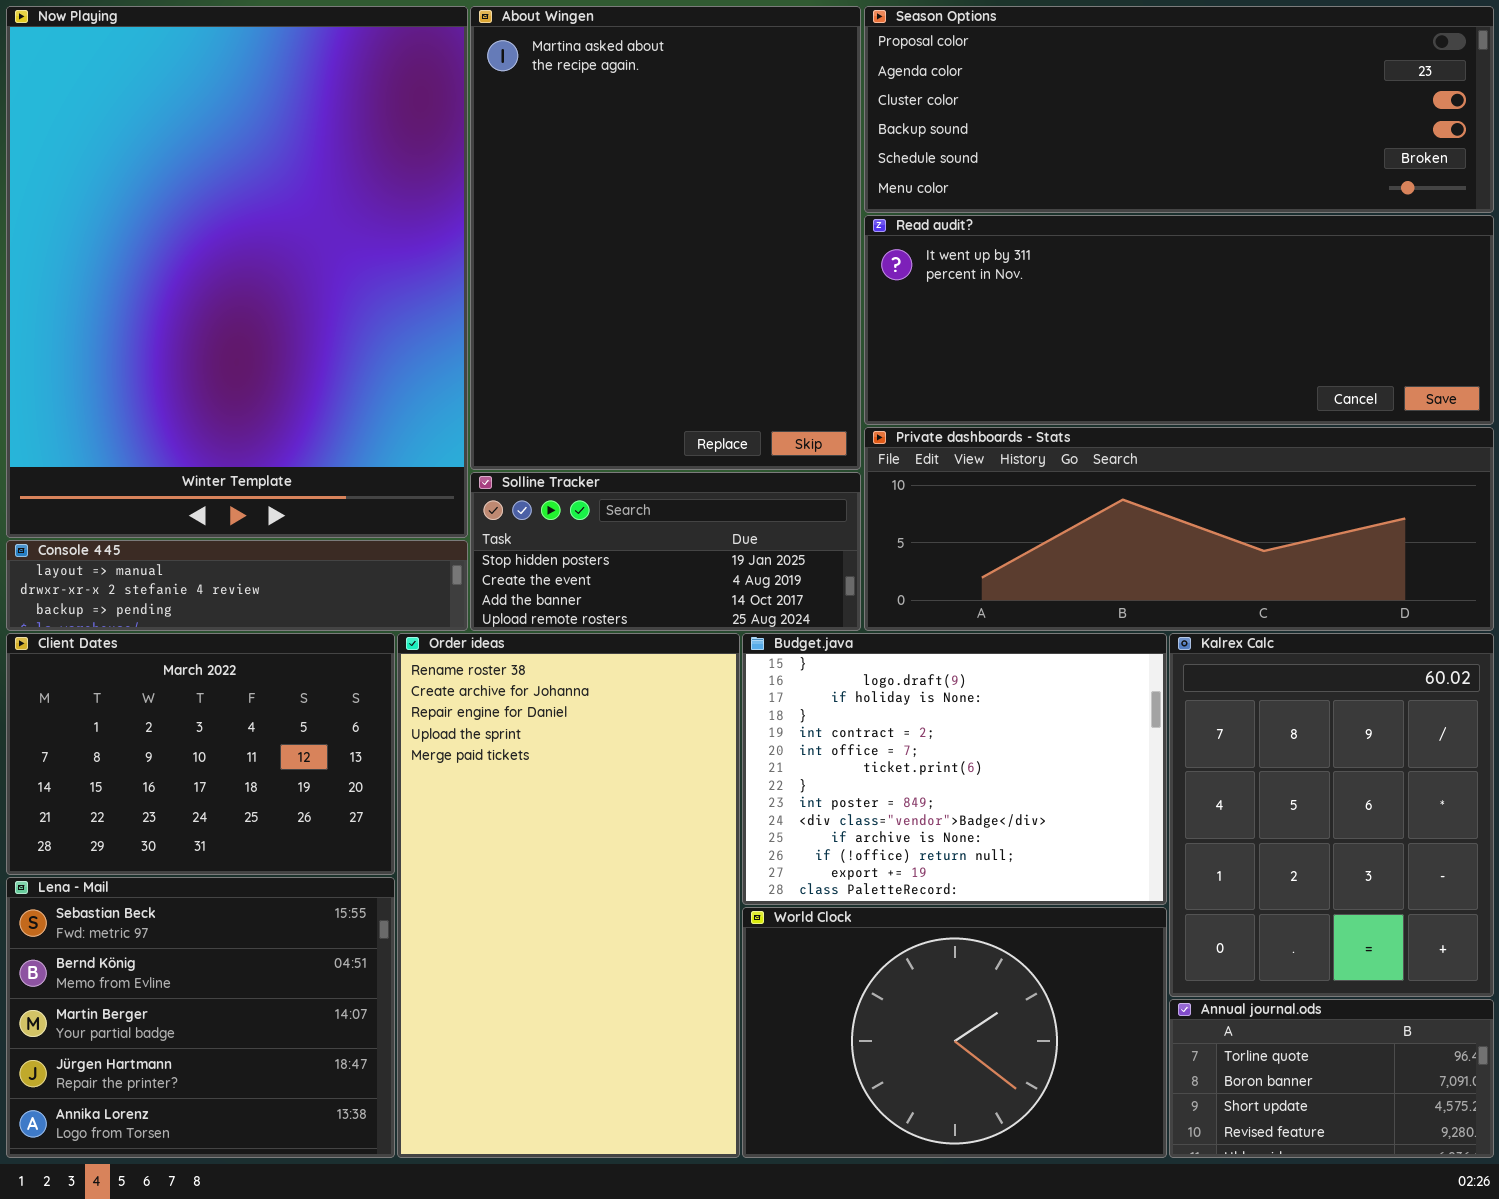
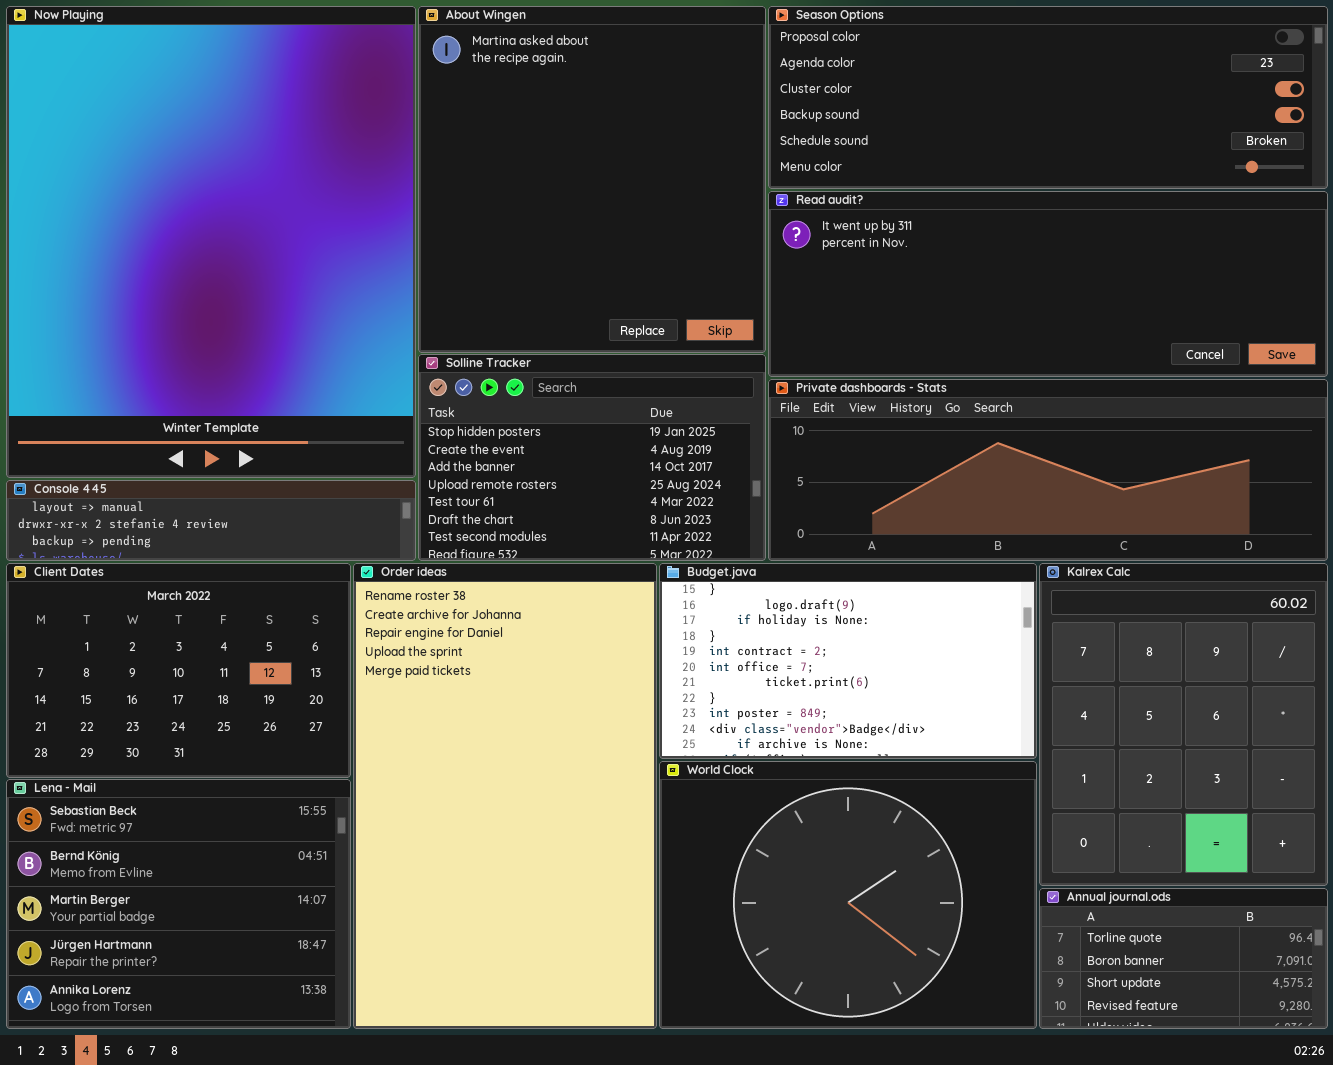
About Wingen: [470,6,861,470] -> [418,6,766,353], resized
Solline Tracker: [470,472,861,631] -> [418,354,766,561], resized
Budget.java: [742,633,1167,905] -> [659,563,1037,759], resized
World Clock: [742,907,1167,1158] -> [659,761,1037,1029], resized

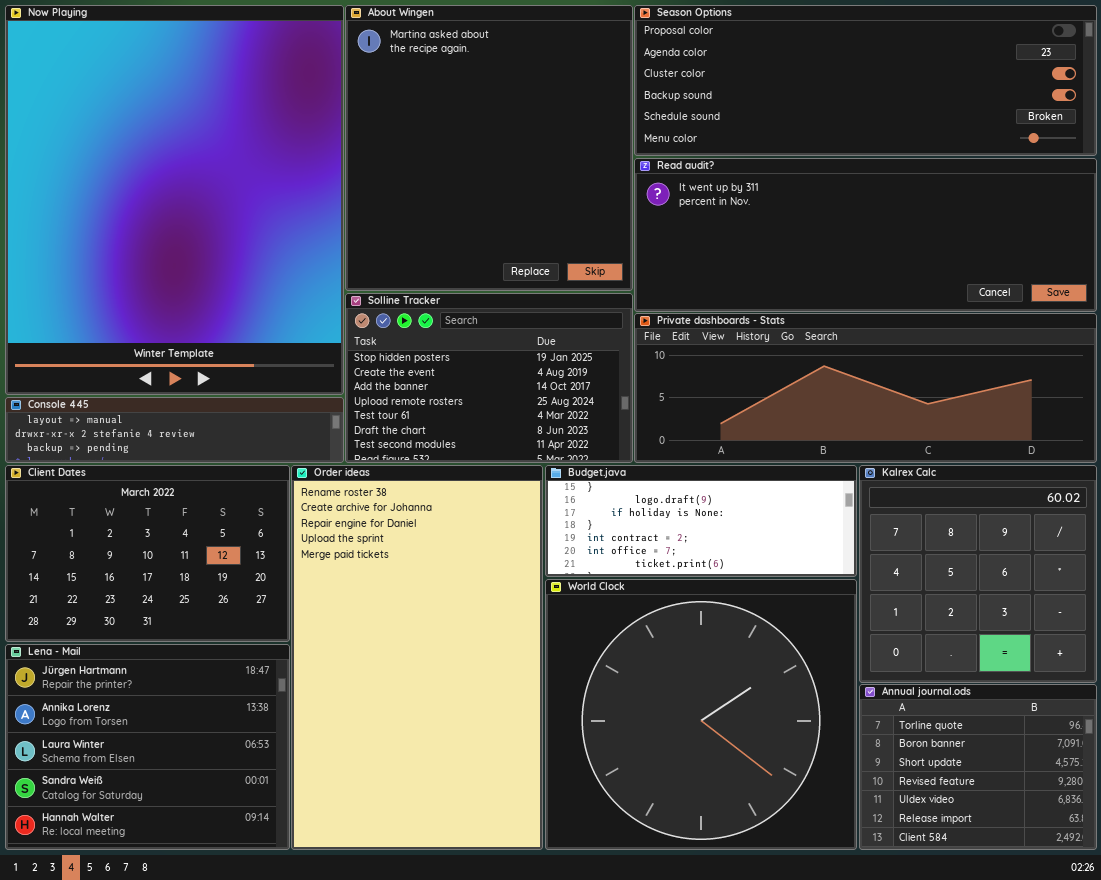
Budget.java: [659,563,1037,759] -> [545,465,857,577], resized
Kalrex Calc: [1039,563,1328,886] -> [859,465,1097,683], resized
World Clock: [659,761,1037,1029] -> [545,579,857,850], resized
Lena - Mail: [6,779,351,1029] -> [5,644,290,850], scrolled down 3 rows
Annual journal.ods: [1039,888,1328,1029] -> [859,684,1097,850], resized

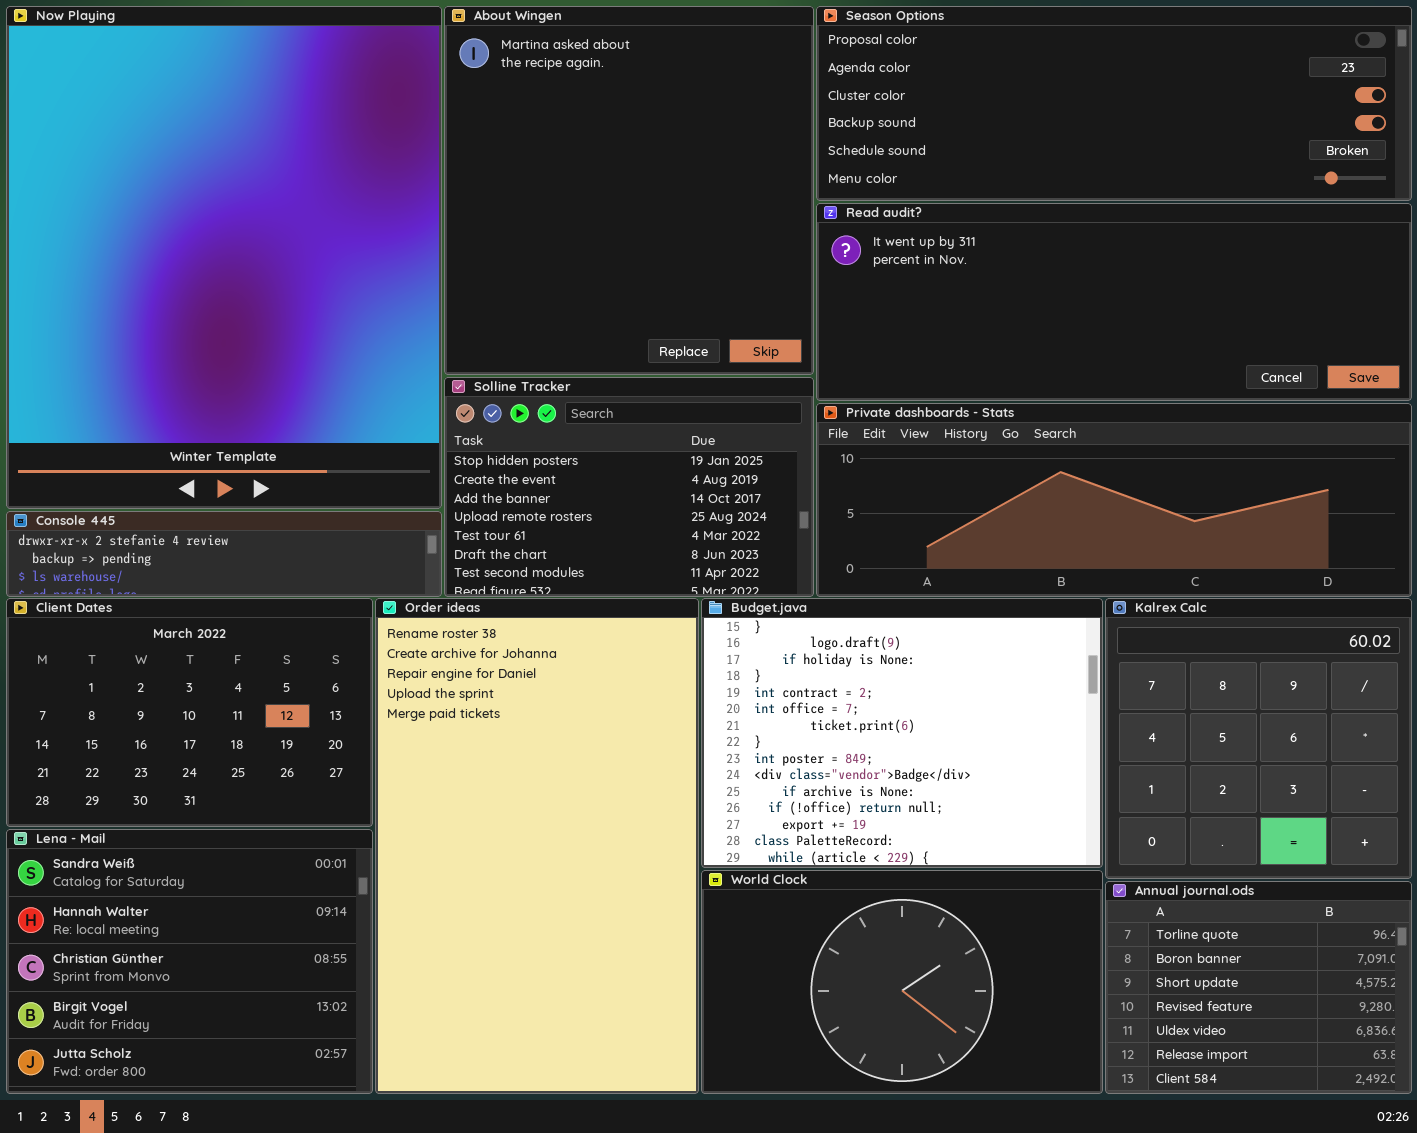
Console 445: [5,397,344,463] -> [6,511,442,597], scrolled down 1 row
Budget.java: [545,465,857,577] -> [701,598,1103,868], resized
World Clock: [545,579,857,850] -> [701,870,1103,1094], resized
Lena - Mail: [5,644,290,850] -> [6,829,373,1094], scrolled down 3 rows

